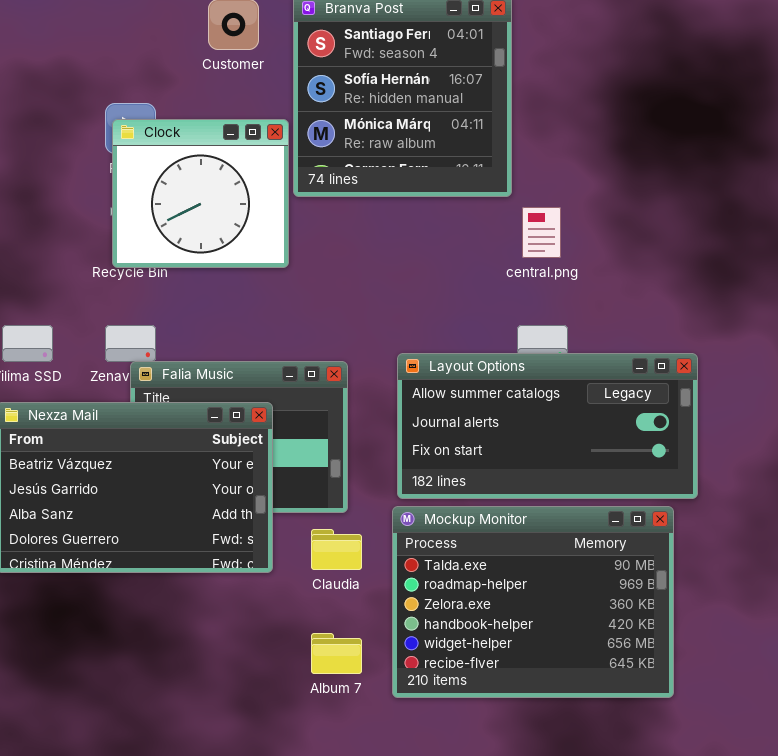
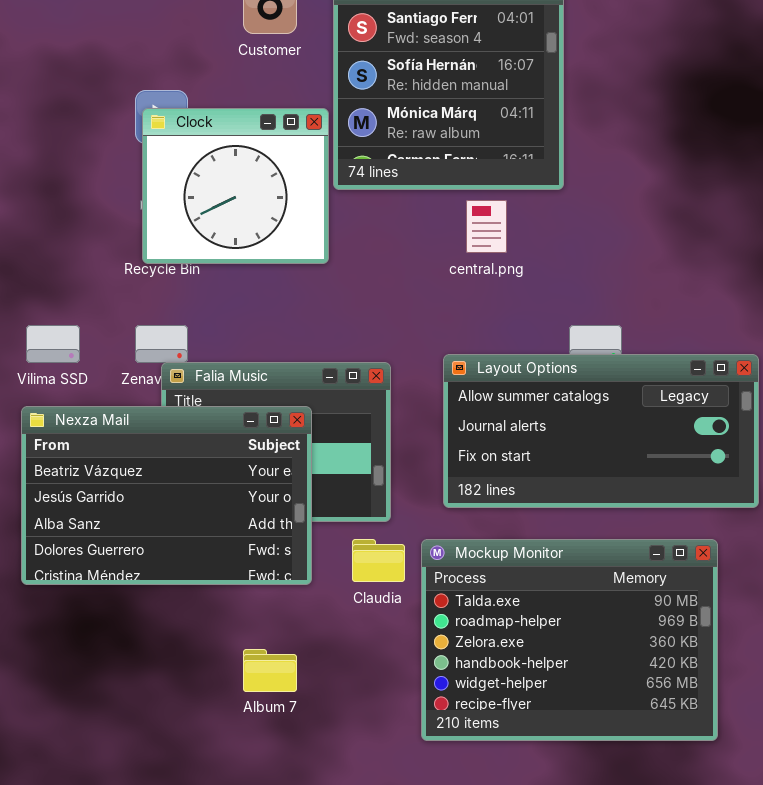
central.png: [522,207,561,258] -> [466,200,507,253], moved
Mockup Monitor: [392,506,674,698] -> [421,539,718,741], moved
Album 7: [311,633,362,674] -> [243,649,297,692], moved

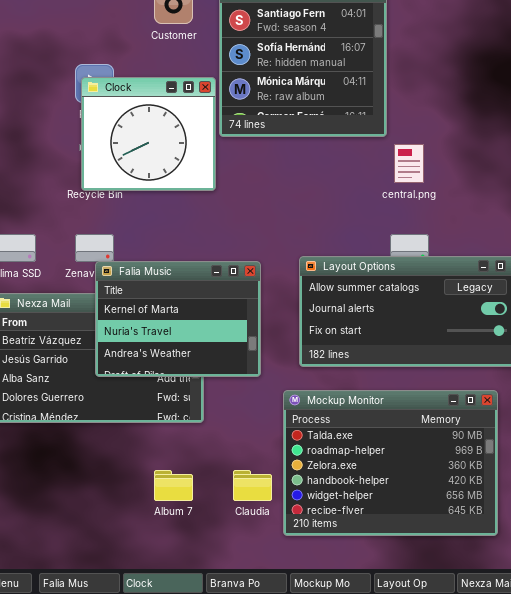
central.png: [466,200,507,253] -> [394,144,424,183], moved
Falia Music: [161,362,391,522] -> [95,261,261,377], raised
Claudia: [352,539,405,582] -> [233,470,272,501], moved

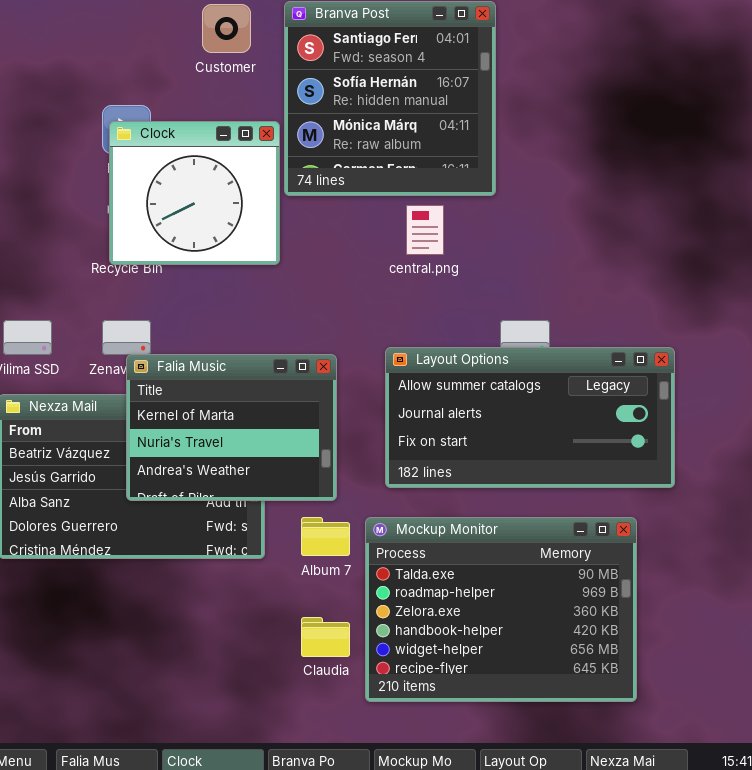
central.png: [394,144,424,183] -> [406,205,444,255], moved
Album 7: [154,470,193,501] -> [301,517,350,556], moved

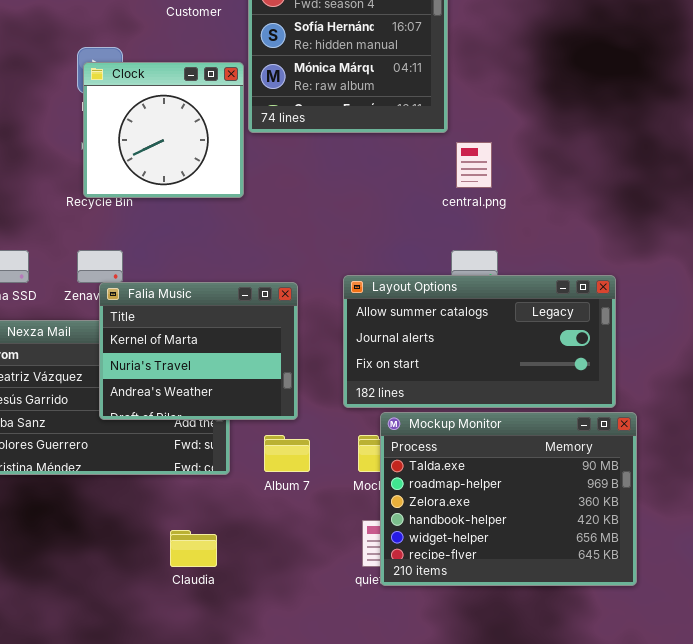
central.png: [406,205,444,255] -> [456,142,492,188], moved
Mockup Monitor: [365,517,637,702] -> [380,412,637,586], moved
Claudia: [301,617,350,657] -> [170,530,217,567], moved

